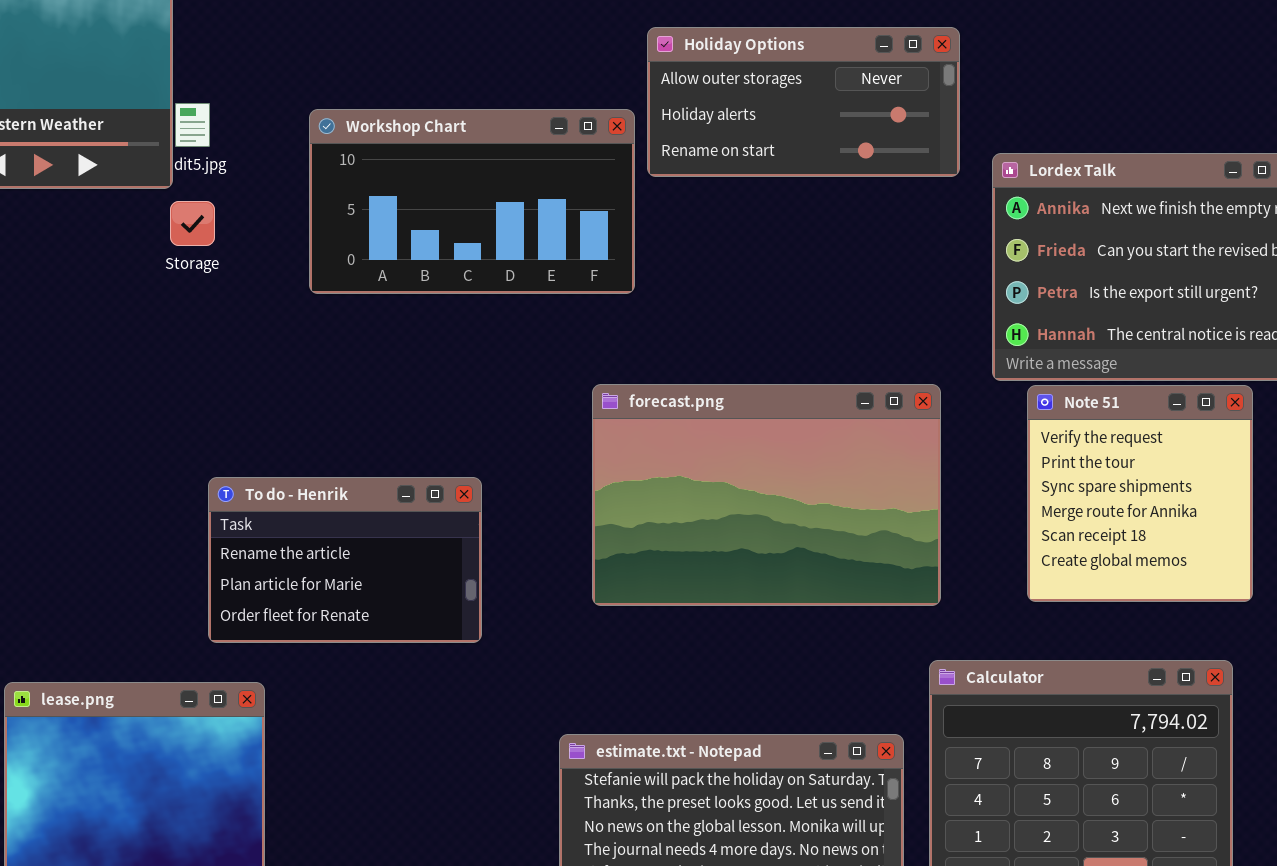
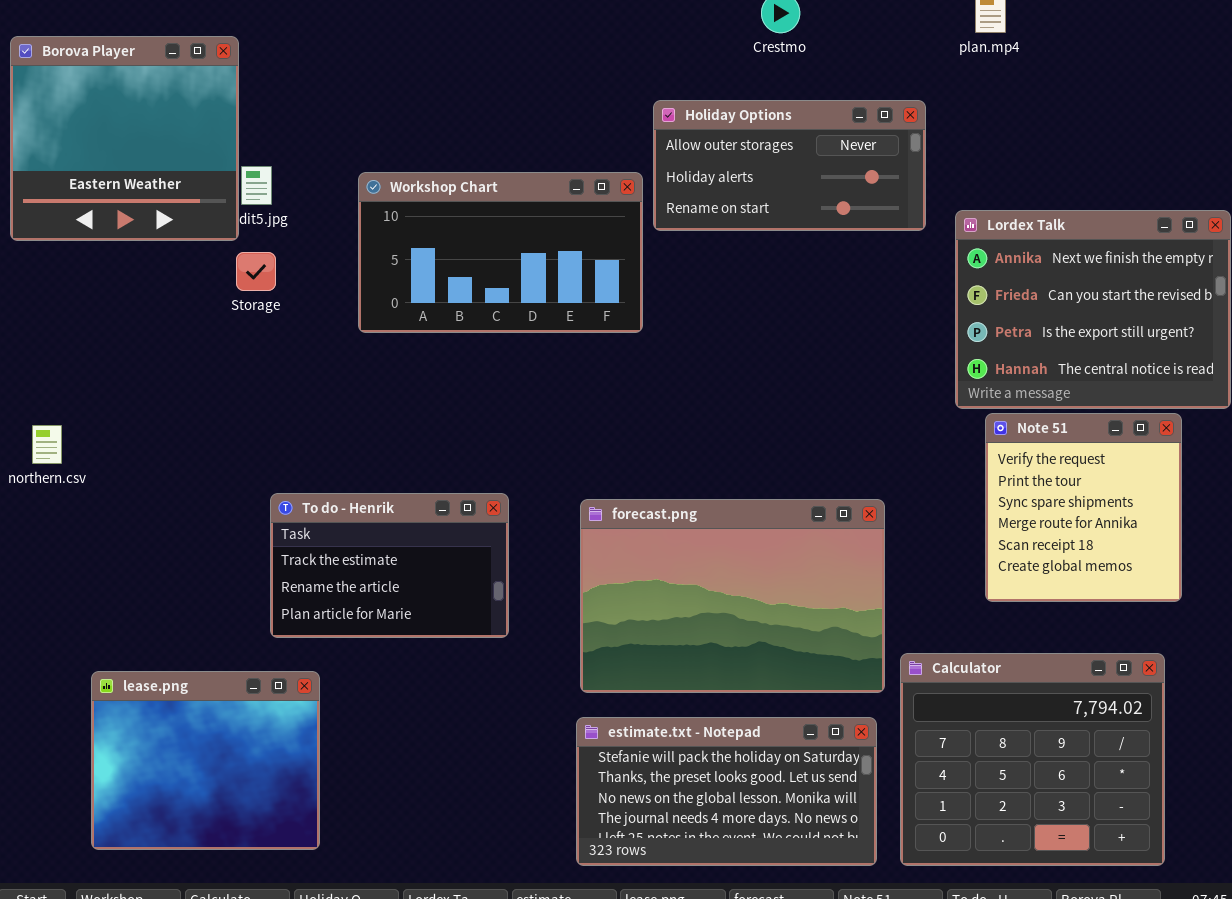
forecast.png: [592,384,941,606] -> [580,499,885,693], moved
To do - Henrik: [208,477,482,643] -> [270,493,509,638], scrolled up 1 row

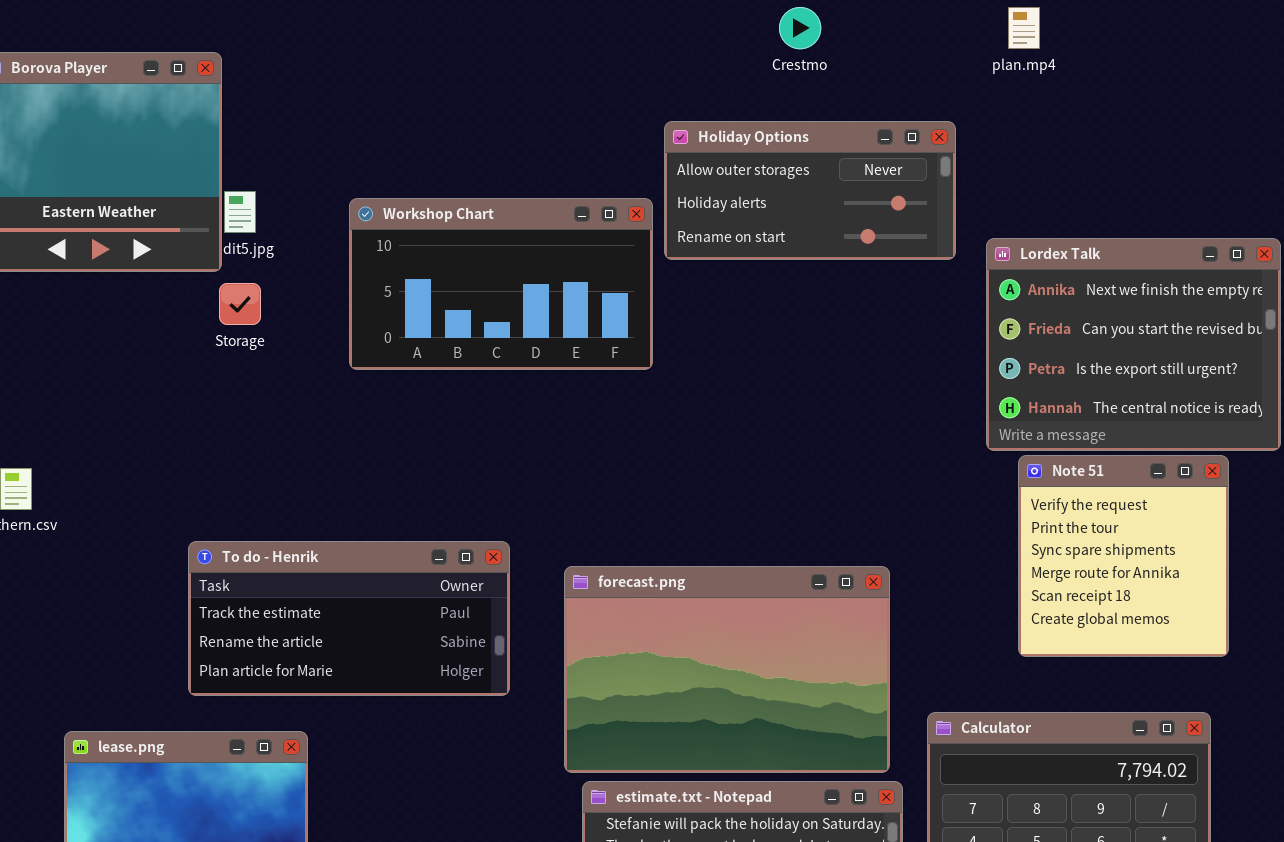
To do - Henrik: [270,493,509,638] -> [188,541,510,696], resized
forecast.png: [580,499,885,693] -> [564,566,890,773], moved

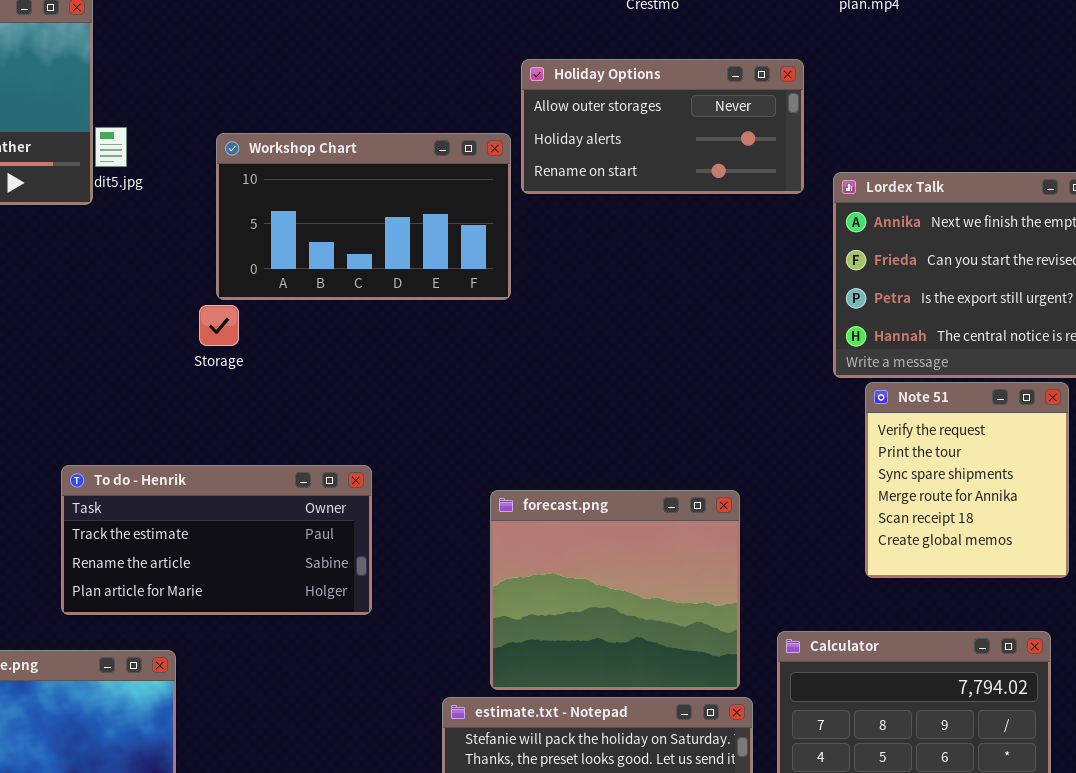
Storage: [219,283,261,325] -> [199,305,239,346], moved
forecast.png: [564,566,890,773] -> [490,490,740,690], resized

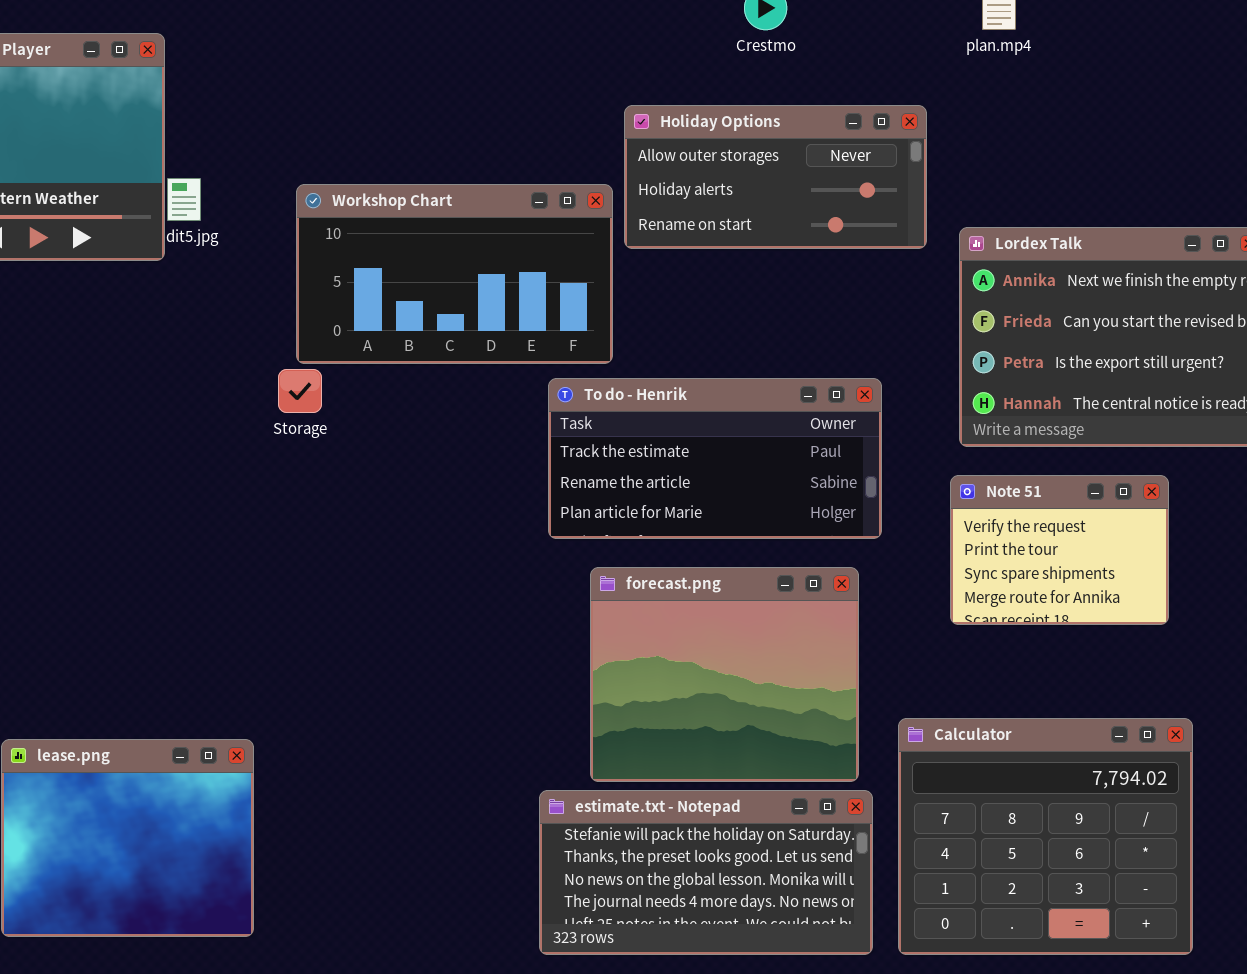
Note 51: [865,382,1069,578] -> [950,475,1169,625], moved, resized
To do - Henrik: [61,465,372,615] -> [548,378,882,539], moved

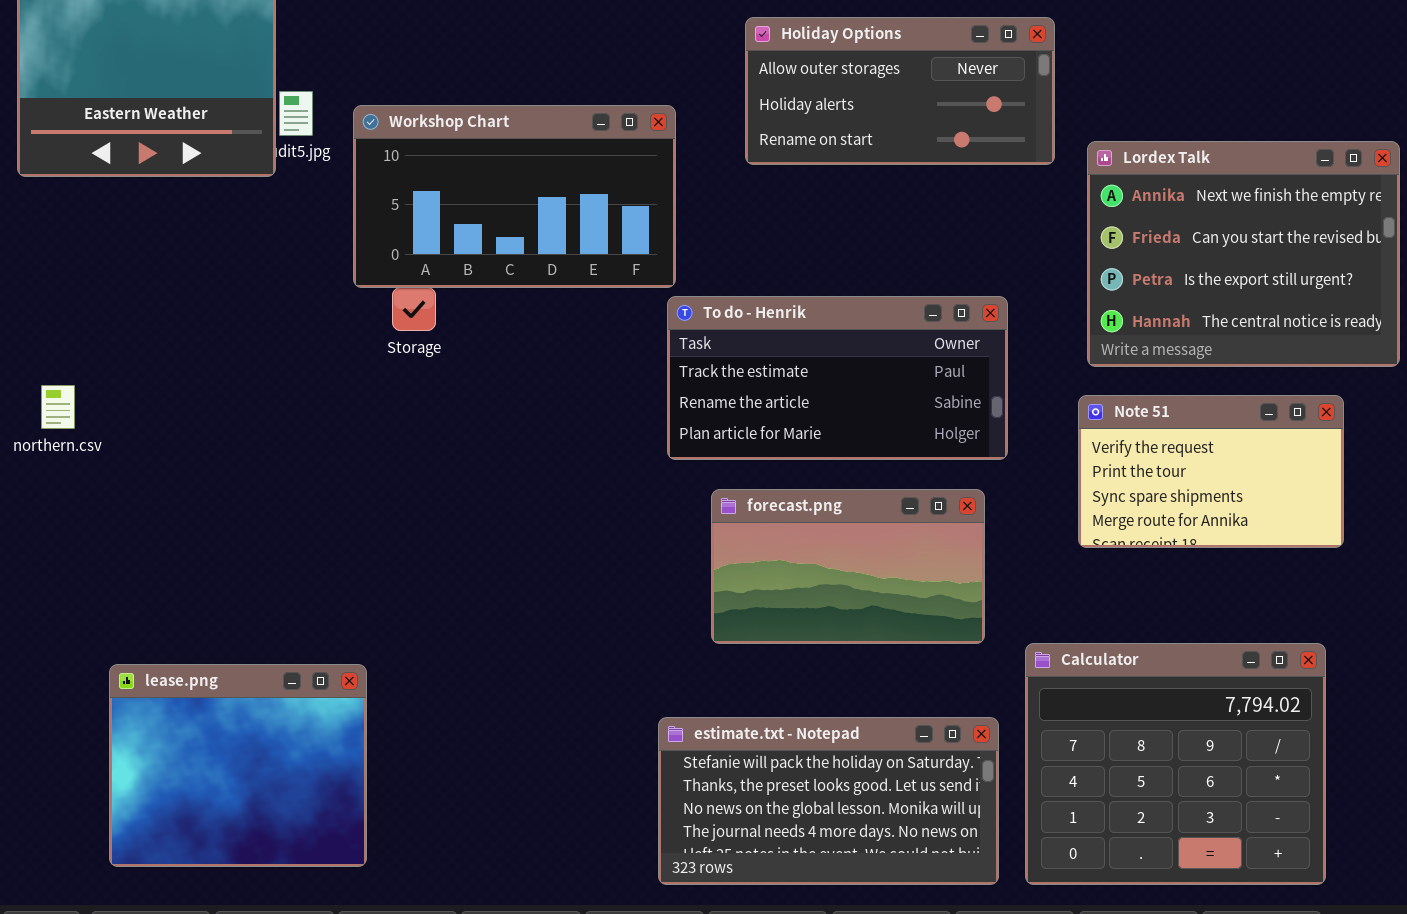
Workshop Chart: [296,184,613,364] -> [353,105,676,288], moved
Note 51: [950,475,1169,625] -> [1078,395,1344,548], resized
forecast.png: [590,567,859,782] -> [711,489,985,644], resized

